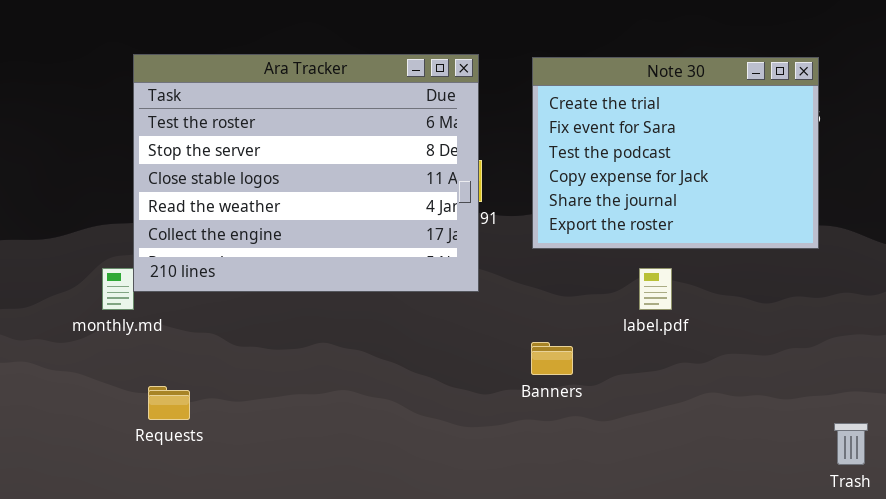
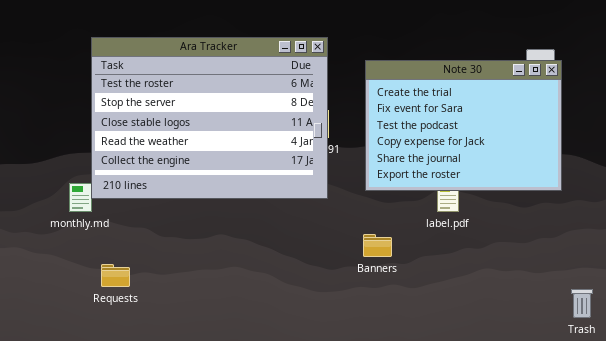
Note 30: [532,57,819,249] -> [365,60,562,191], moved

